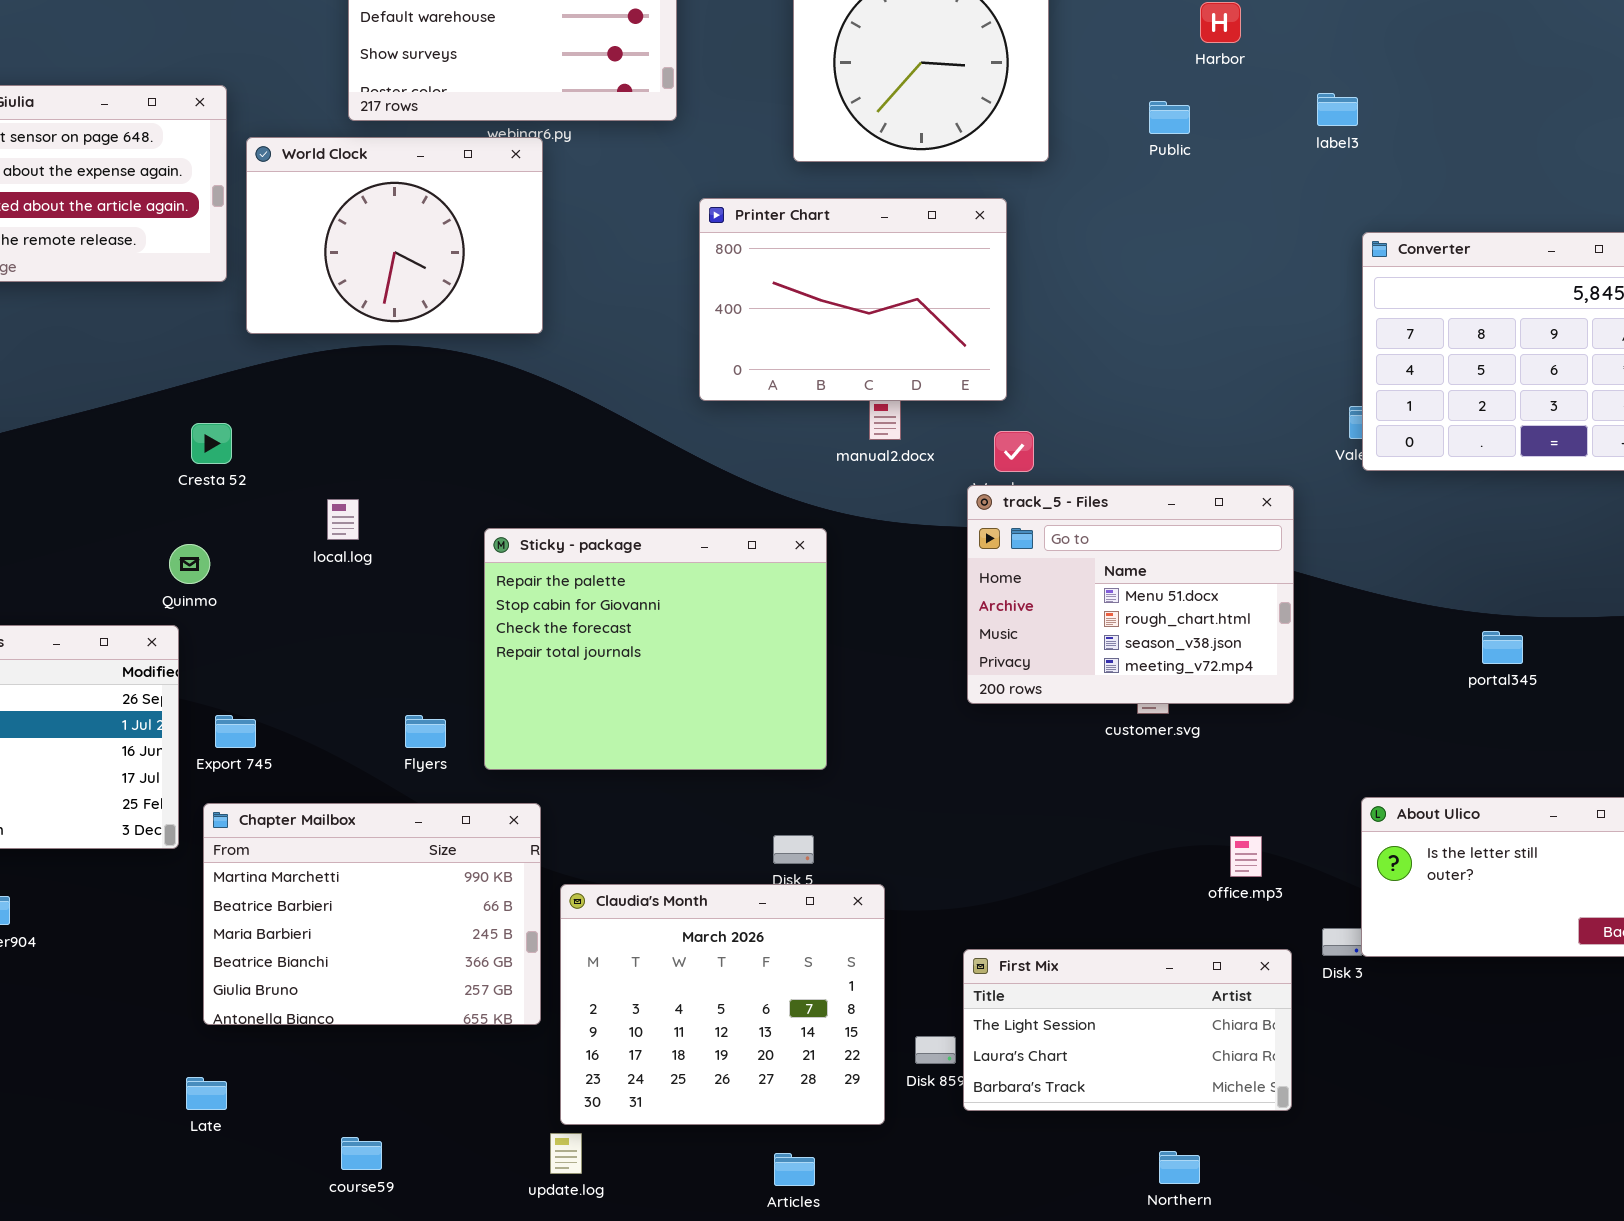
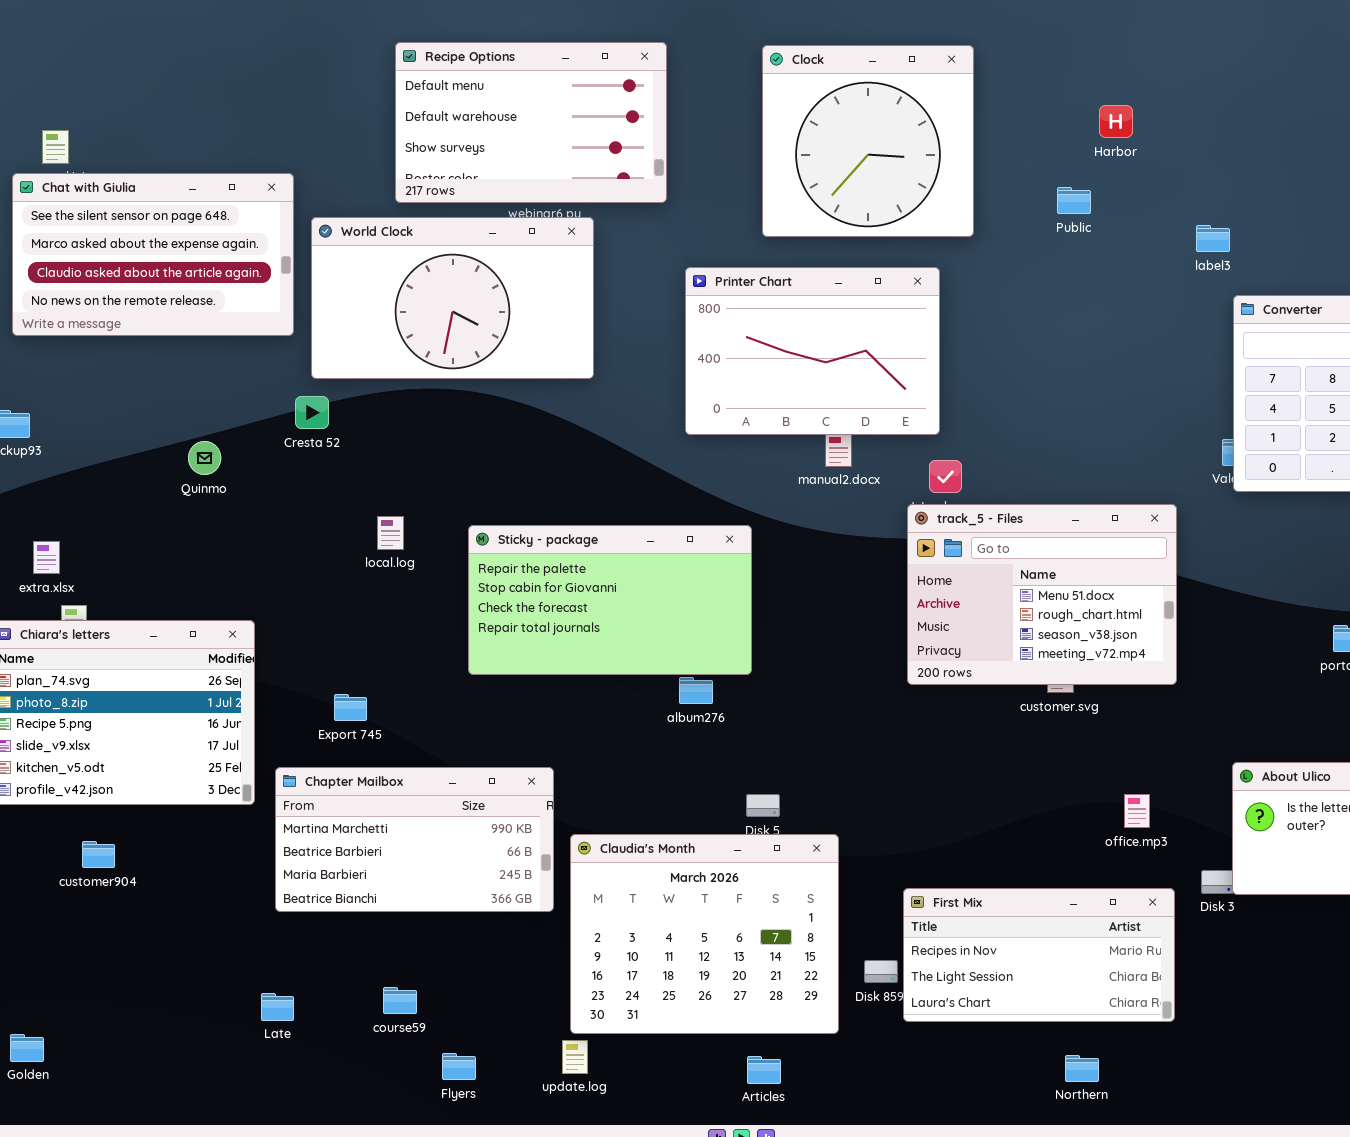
label3: [1317,93,1358,126] -> [1196,225,1230,252], moved
World Clock: [246,137,543,334] -> [311,217,594,379], resized
Cresta 52: [191,423,232,464] -> [295,396,329,429], moved
Sticky - package: [484,528,827,770] -> [468,525,752,675], moved, resized
Quinmo: [169,544,210,584] -> [188,441,221,475], moved
Export 745: [215,715,256,748] -> [334,694,367,721], moved
Flyers: [405,715,446,748] -> [442,1053,476,1080], moved
Chapter Mailbox: [203,803,541,1025] -> [275,767,554,912], resized
First Mix: [963,949,1292,1111] -> [903,888,1175,1022], scrolled up 1 row
course59: [341,1137,382,1170] -> [383,987,417,1014], moved

